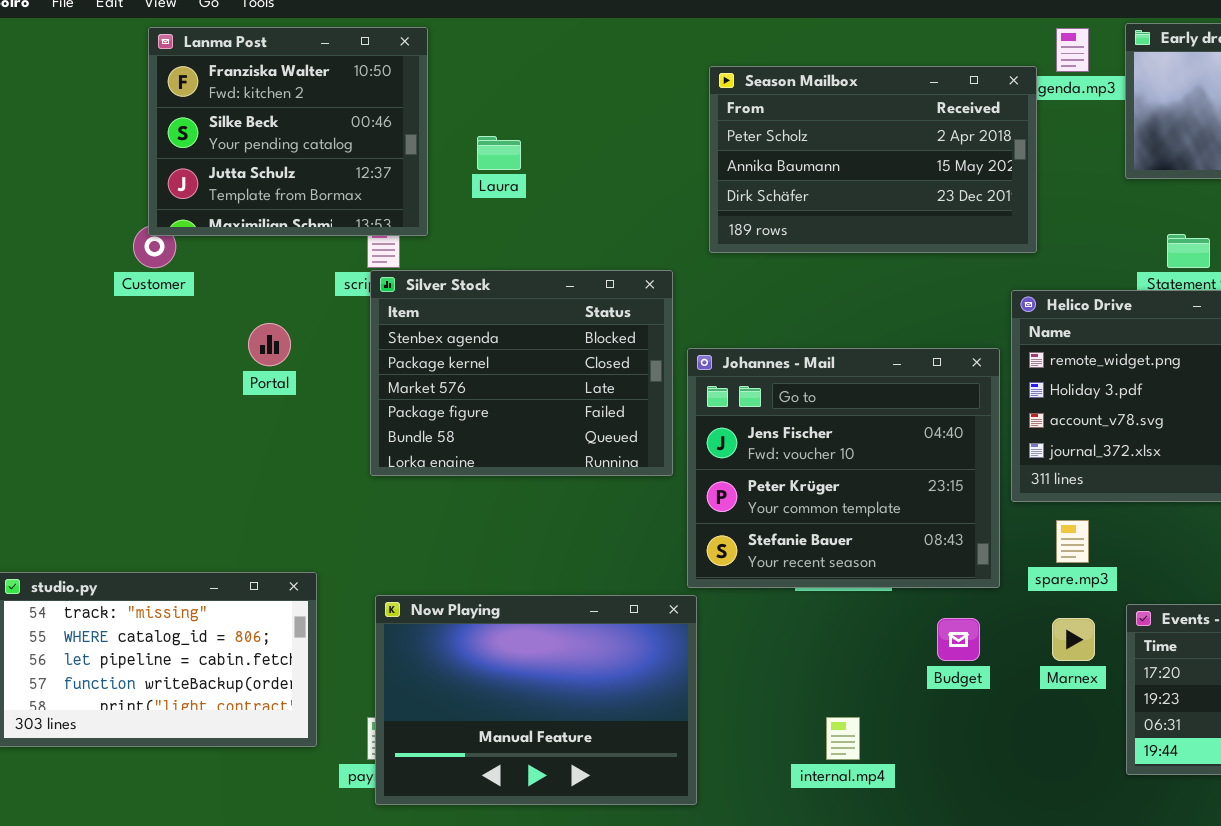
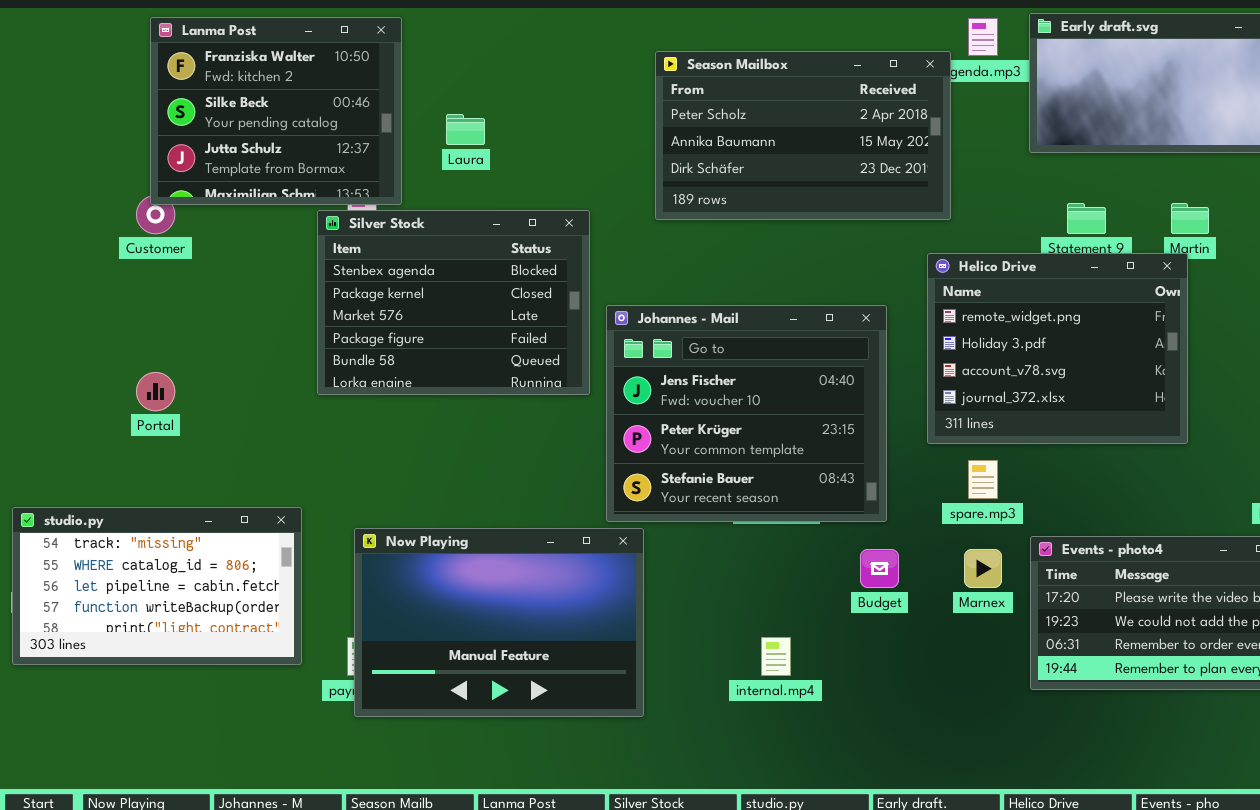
Silver Stock: [370,270,673,476] -> [317,210,590,395], moved
Portal: [248,323,291,366] -> [136,372,175,411], moved
Johannes - Mail: [687,348,1000,588] -> [606,305,887,522], moved

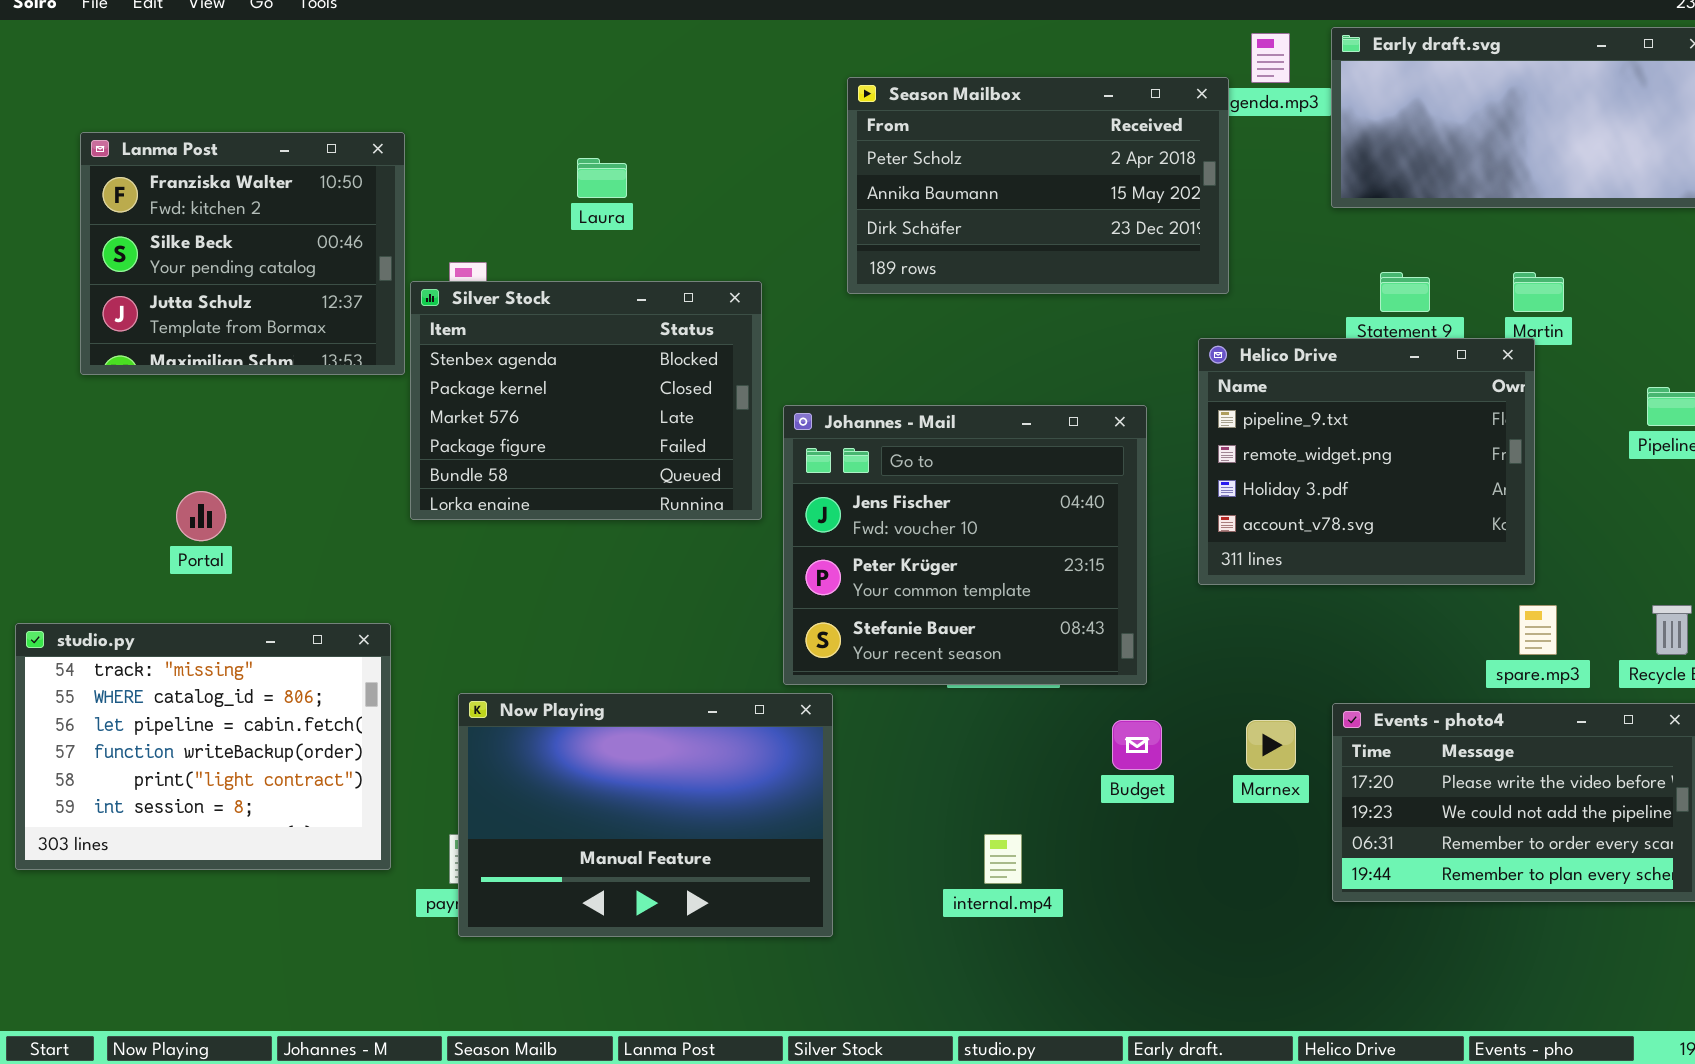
Lanma Post: [150,17,402,205] -> [80,132,405,375], moved
Helico Drive: [927,253,1188,444] -> [1198,338,1535,585], scrolled up 1 row
spare.mp3: [968,460,998,499] -> [1519,605,1557,655], moved
studio.py: [12,507,302,665] -> [15,623,391,870], resized

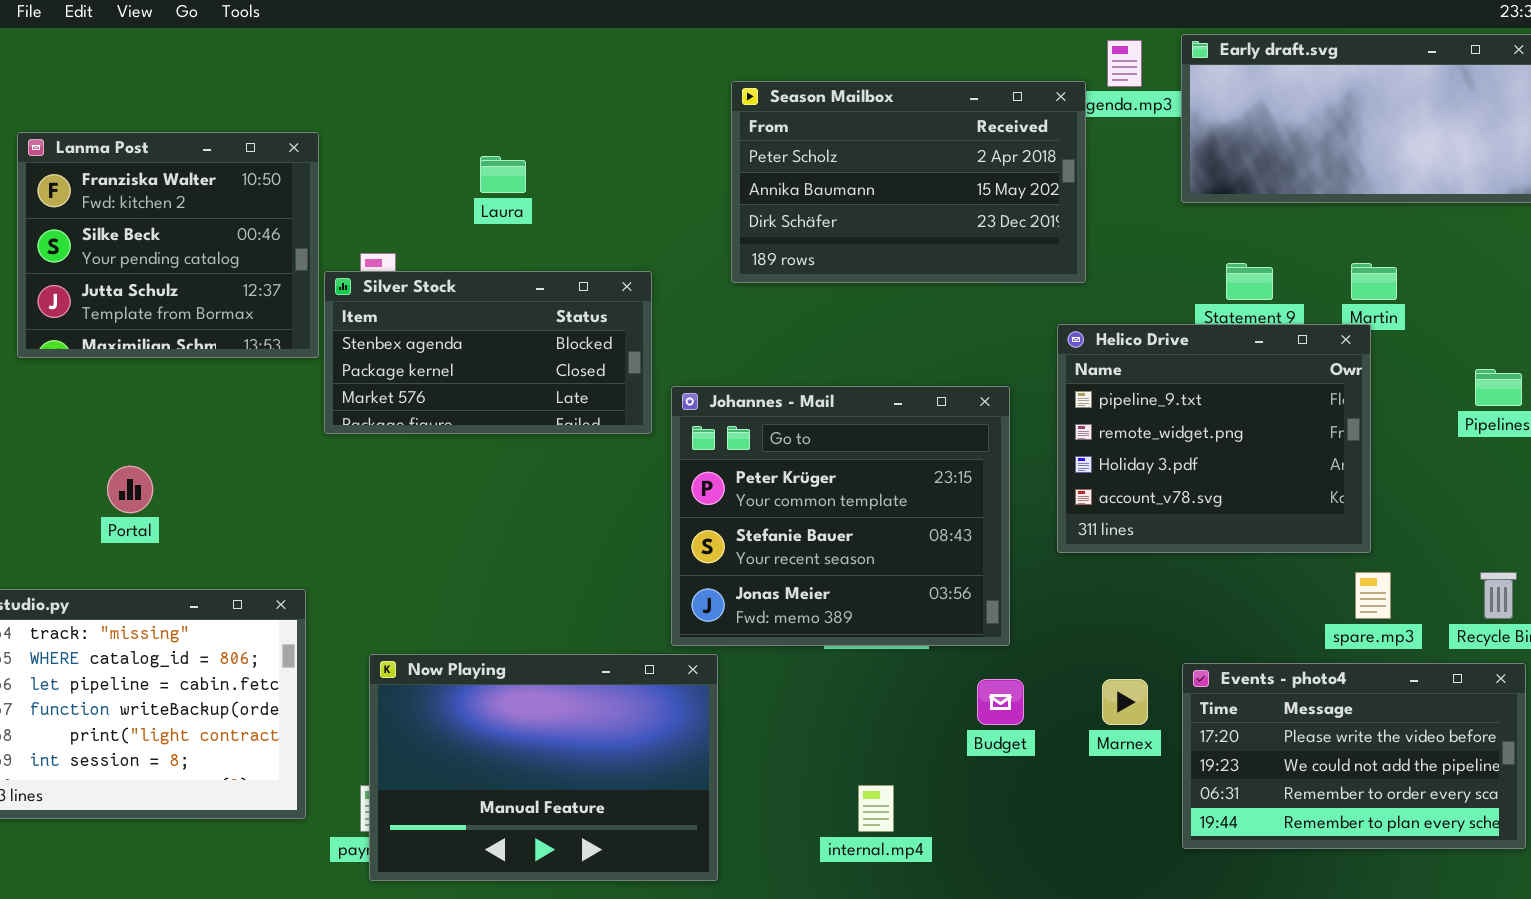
Silver Stock: [410,281,762,520] -> [324,271,652,434], resized
Johannes - Mail: [783,405,1147,685] -> [671,386,1010,646], scrolled down 1 row

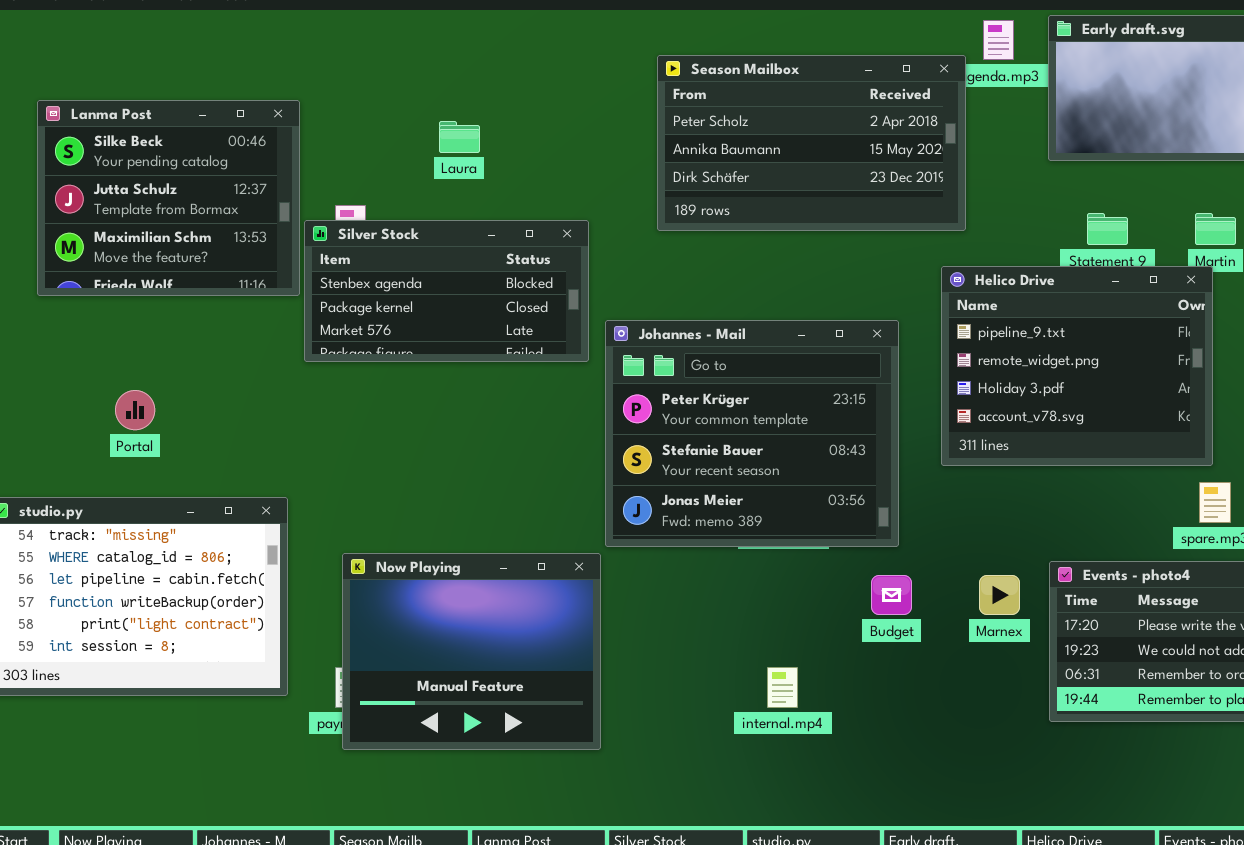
Lanma Post: [17,132,319,358] -> [37,100,300,296], scrolled down 1 row
Now Playing: [369,654,718,881] -> [342,553,601,750], resized

